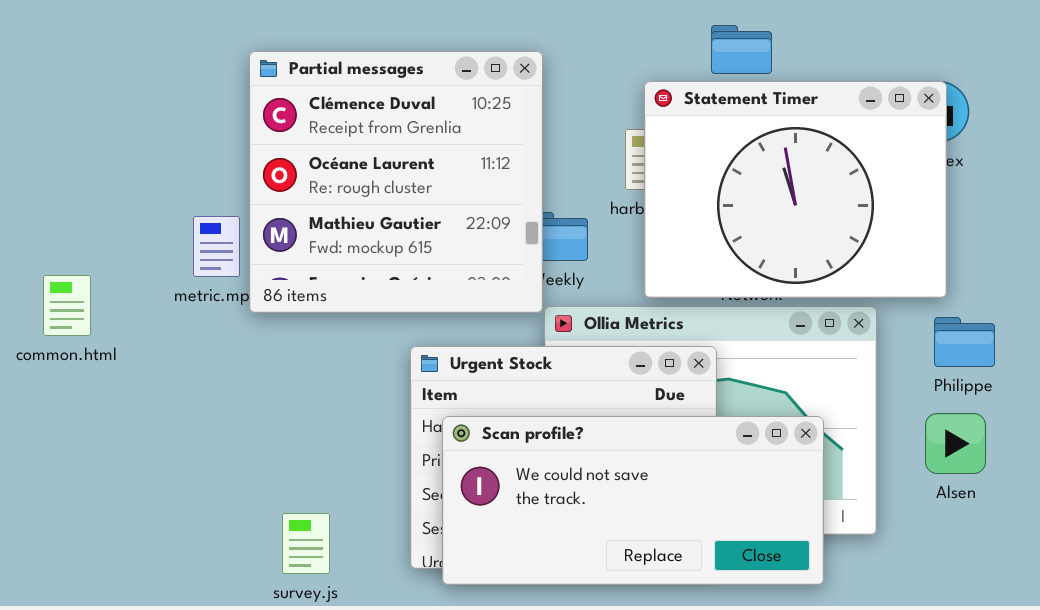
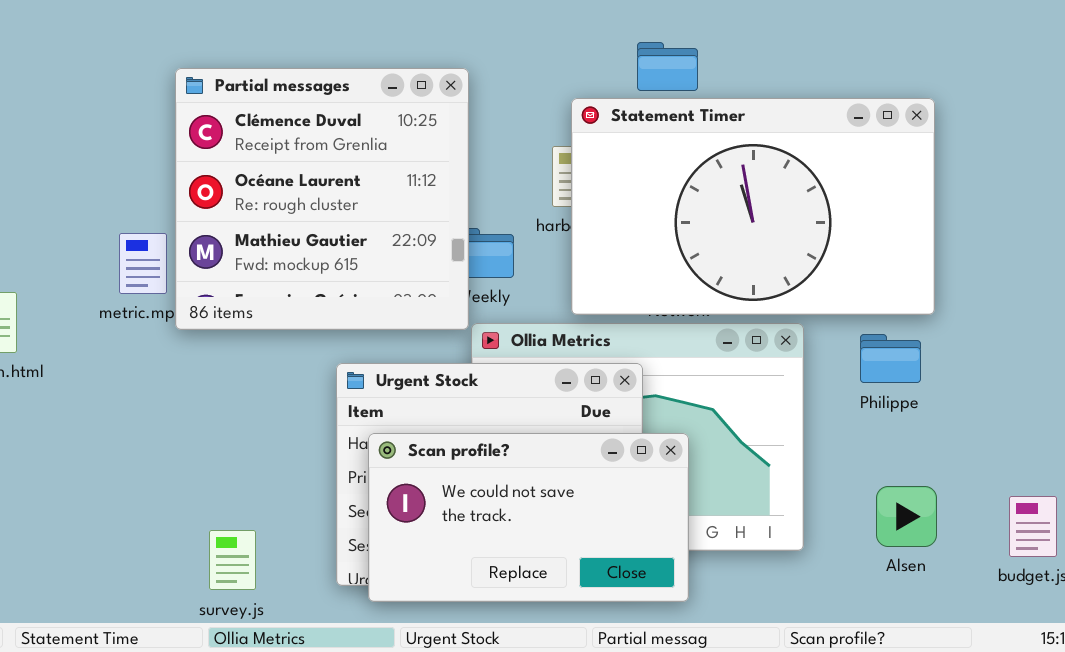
Statement Timer: [644,81,947,298] -> [571,98,935,315], resized
Alsen: [925,413,986,474] -> [876,486,937,547], moved
Scan profile?: [442,416,824,585] -> [368,433,689,602], resized

